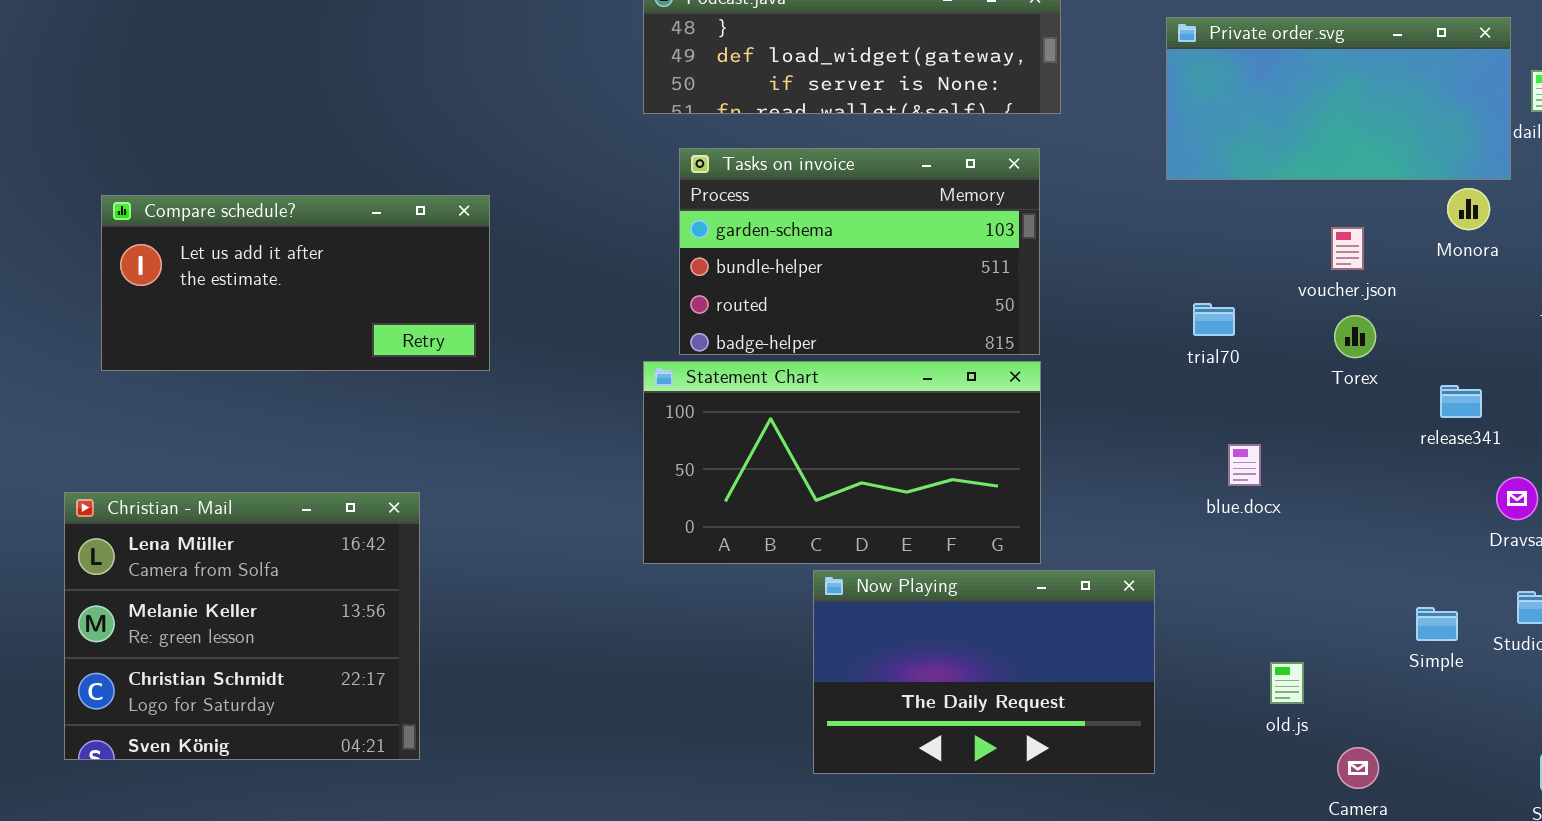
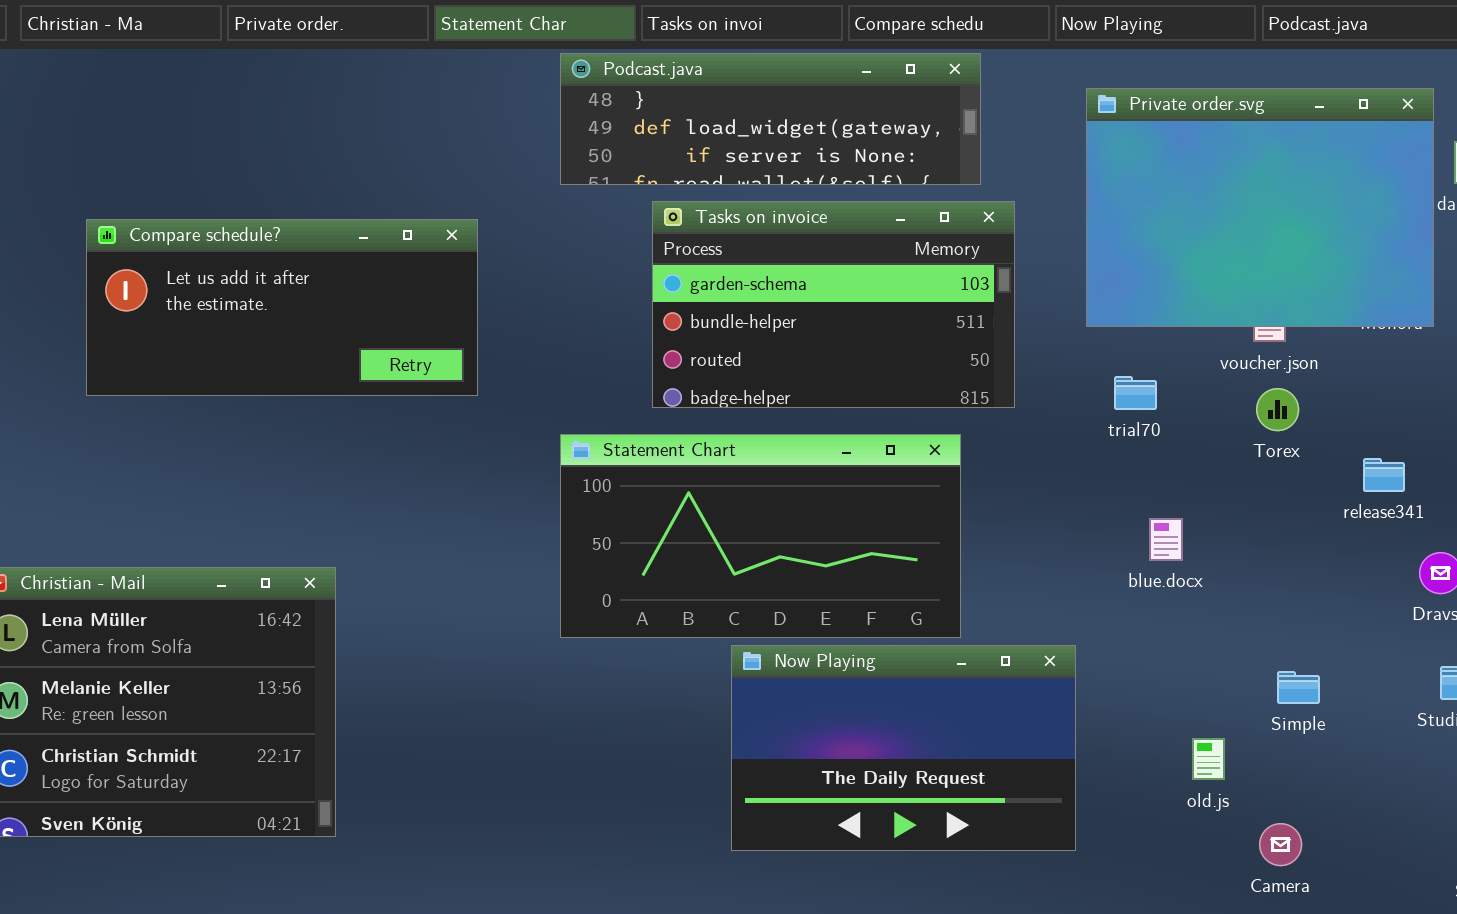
Private order.svg: [1166,17,1511,180] -> [1086,88,1434,327], resized
Tasks on invoice: [679,148,1040,355] -> [652,201,1015,408], moved
Compare schedule?: [101,195,490,371] -> [86,219,478,396], moved
Simple: [1416,607,1458,641] -> [1277,671,1320,704], moved

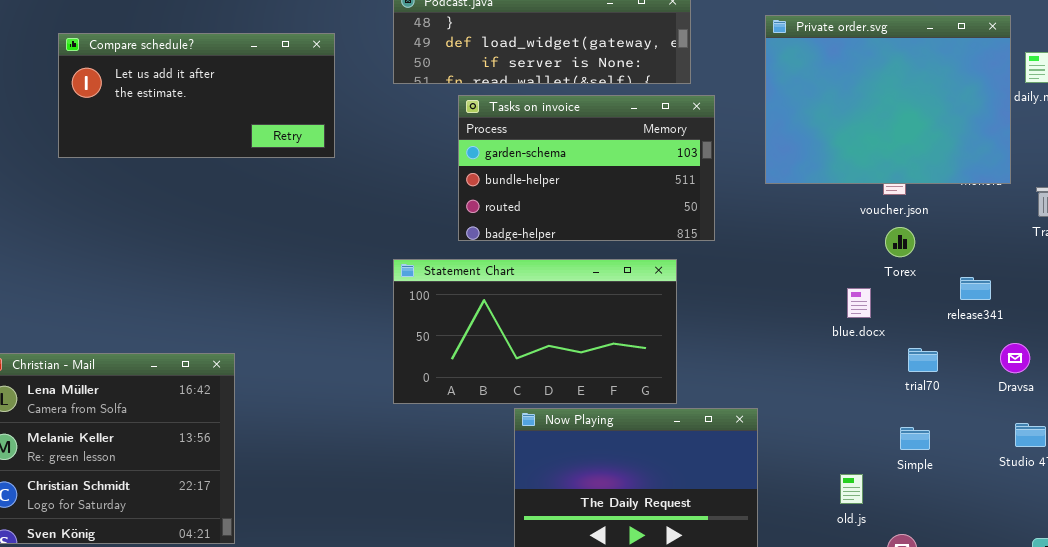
Compare schedule?: [86,219,478,396] -> [58,33,335,158], moved
trial70: [1114,376,1157,410] -> [908,348,938,372], moved
blue.docx: [1149,518,1183,561] -> [847,288,871,318], moved

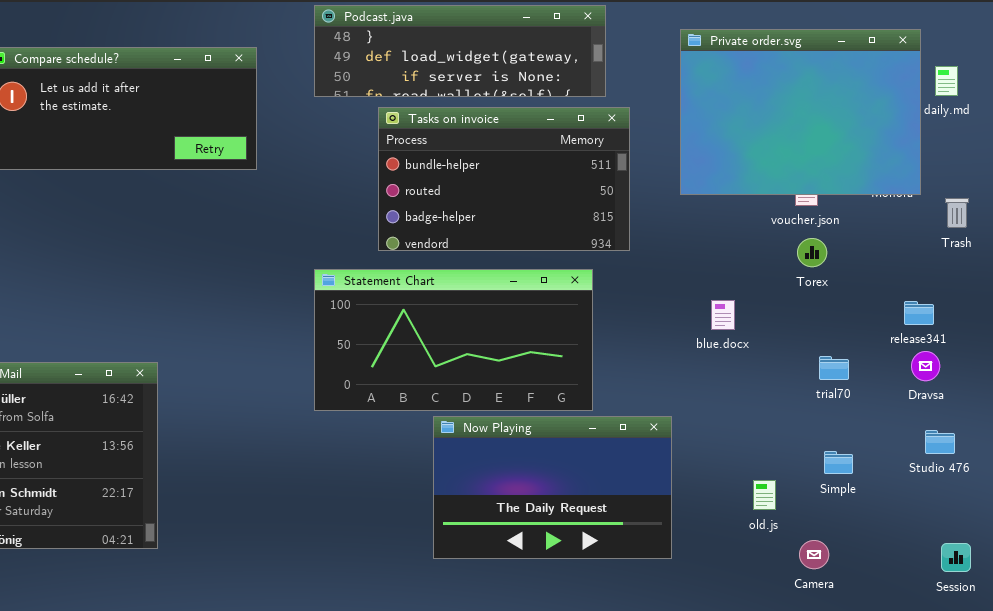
Tasks on invoice: [458,95,715,241] -> [378,107,630,251], scrolled down 1 row
release341: [960,277,991,300] -> [904,301,934,325], moved
blue.docx: [847,288,871,318] -> [711,300,735,330], moved
Simple: [900,427,930,450] -> [824,451,853,474], moved

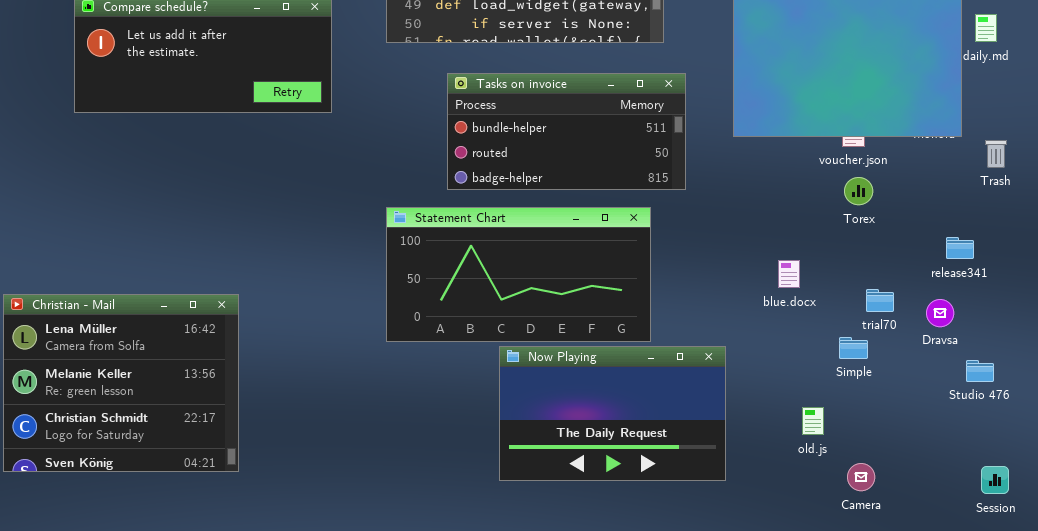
Tasks on invoice: [378,107,630,251] -> [447,73,686,190], resized
blue.docx: [711,300,735,330] -> [778,260,800,288], moved
Dravsa: [911,351,940,381] -> [926,299,954,327], moved
Simple: [824,451,853,474] -> [839,337,868,359], moved

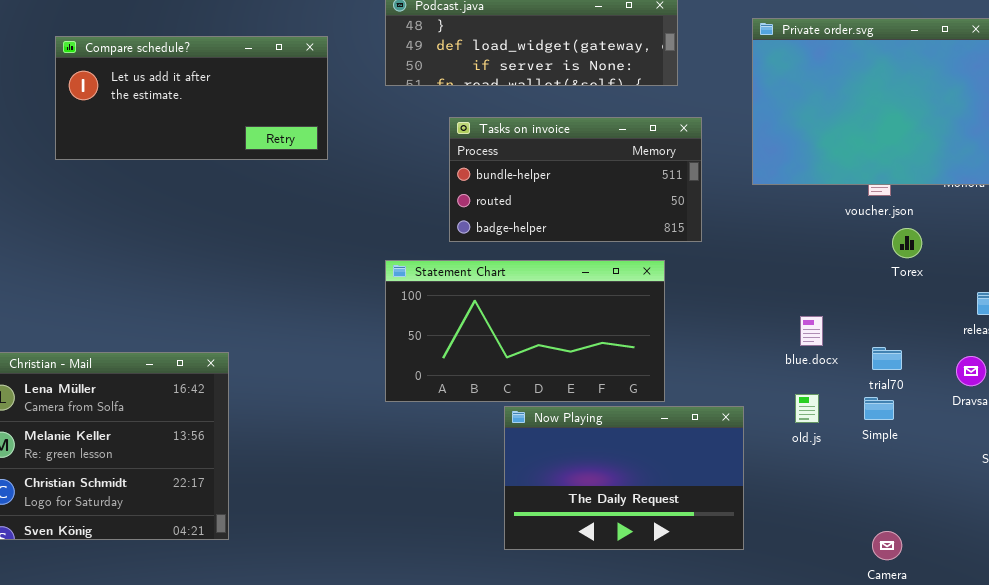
Torex: [844,177,873,205] -> [892,228,922,258], moved
trial70: [866,289,894,312] -> [872,347,902,370], moved
old.js: [802,407,824,435] -> [795,394,819,423], moved

